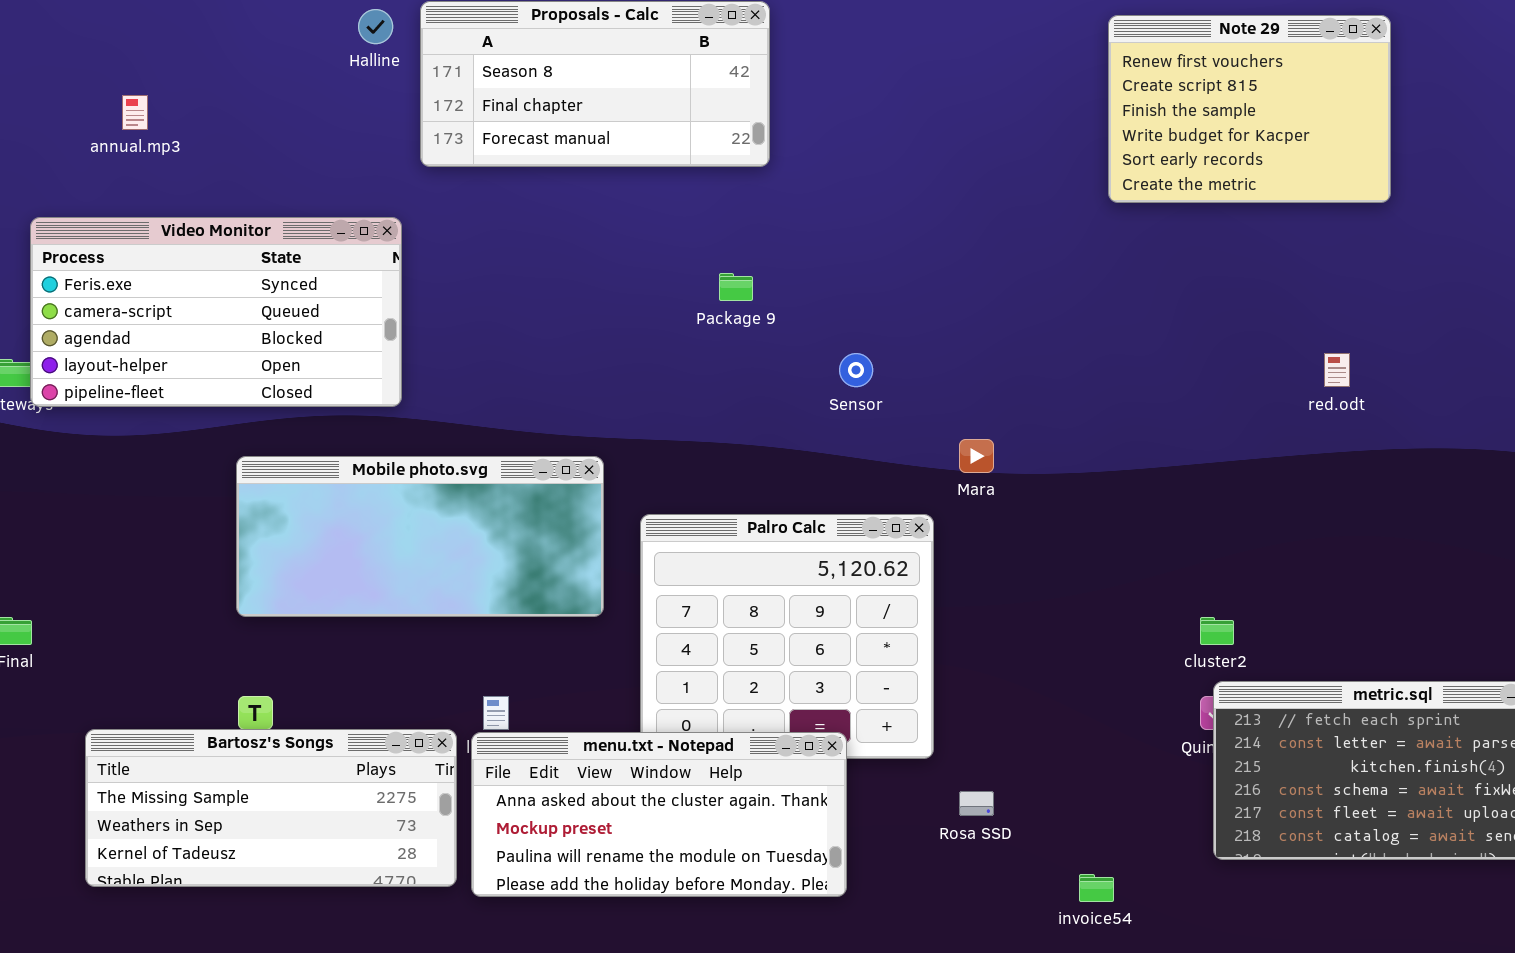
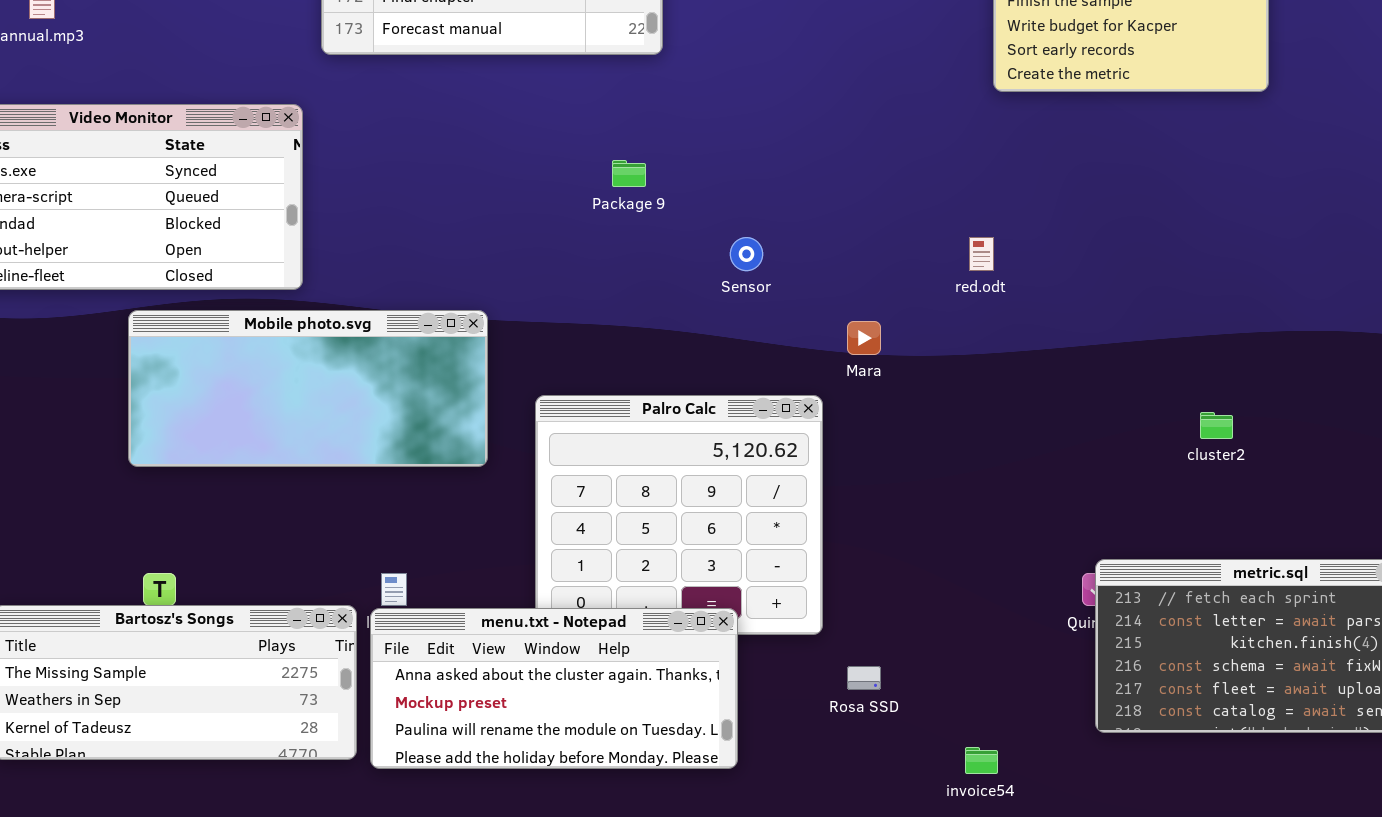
red.odt: [1324,353,1350,387] -> [969,237,994,271], moved
Mobile photo.svg: [236,456,604,617] -> [128,310,488,467], moved
cluster2: [1200,617,1234,645] -> [1200,412,1233,439], moved

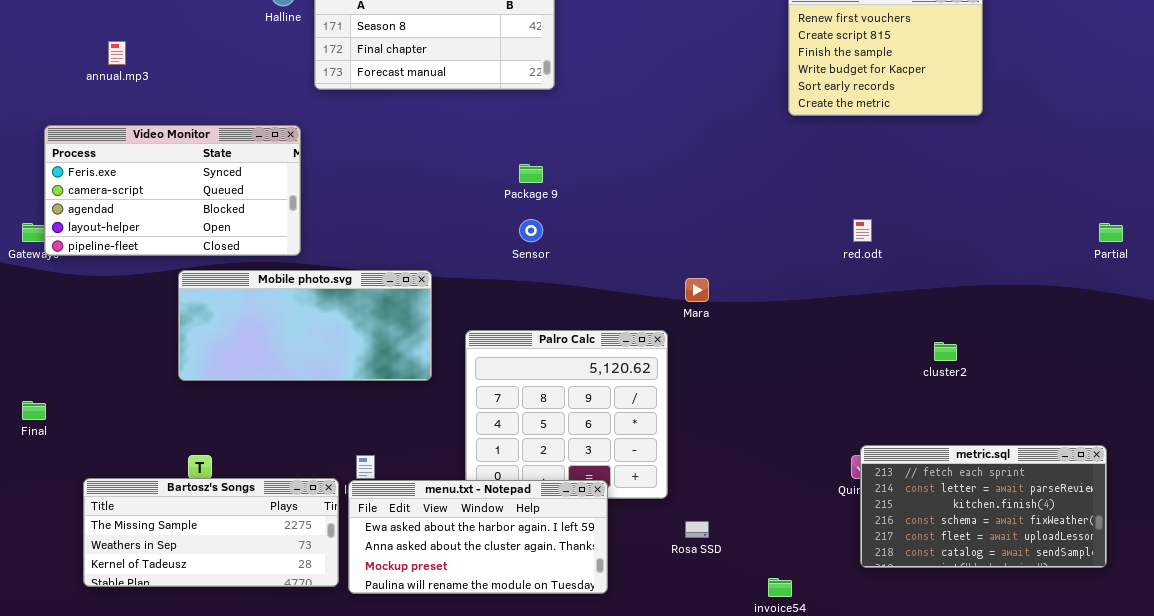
Sensor: [730,237,763,271] -> [519,219,543,242], moved
red.odt: [969,237,994,271] -> [853,219,872,242], moved
menu.txt - Notepad: [370,608,738,769] -> [348,480,608,594], scrolled up 1 row

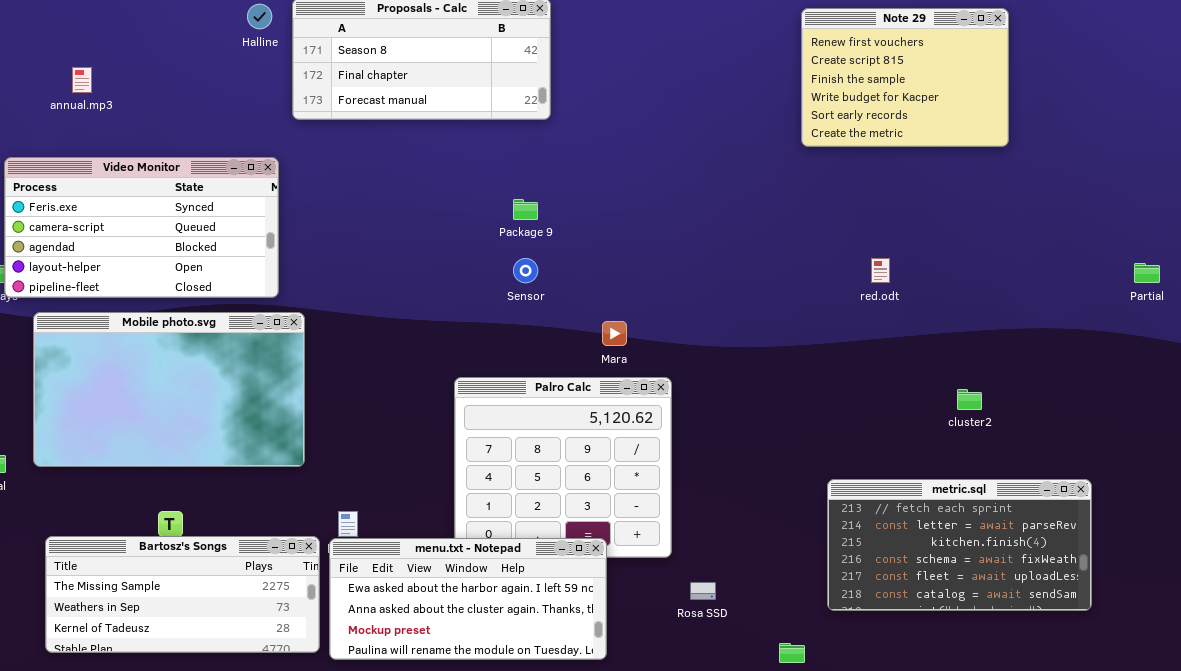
Mobile photo.svg: [178,270,432,381] -> [33,312,305,467], moved, resized
Mara: [685,278,709,302] -> [602,321,627,346], moved
metric.sql: [860,445,1107,568] -> [827,479,1092,611], moved

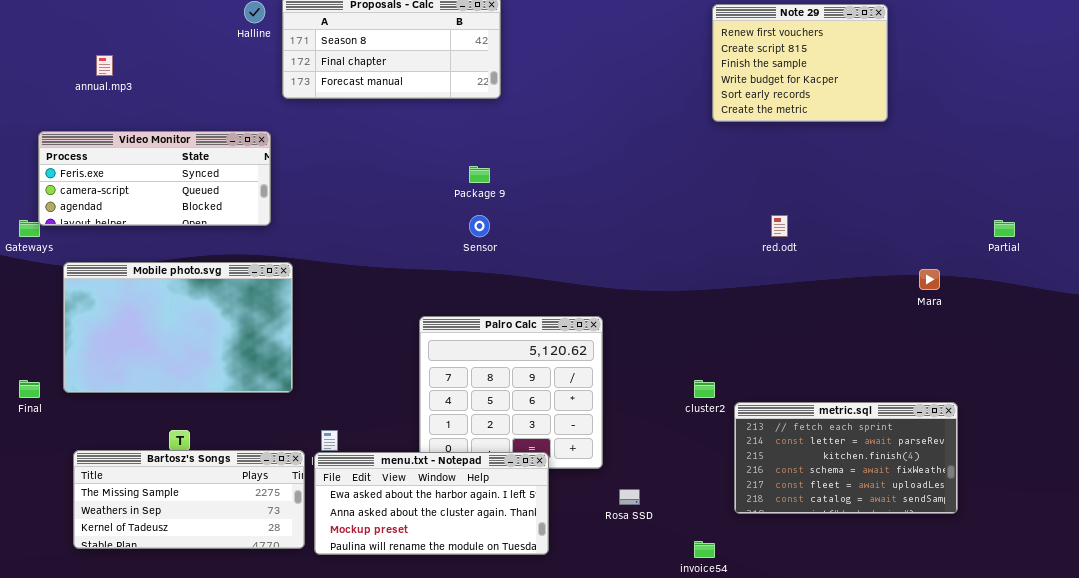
Video Monitor: [4,157,279,298] -> [38,131,271,226], resized
Mara: [602,321,627,346] -> [919,269,940,290], moved
cluster2: [957,389,982,410] -> [694,380,715,398], moved

